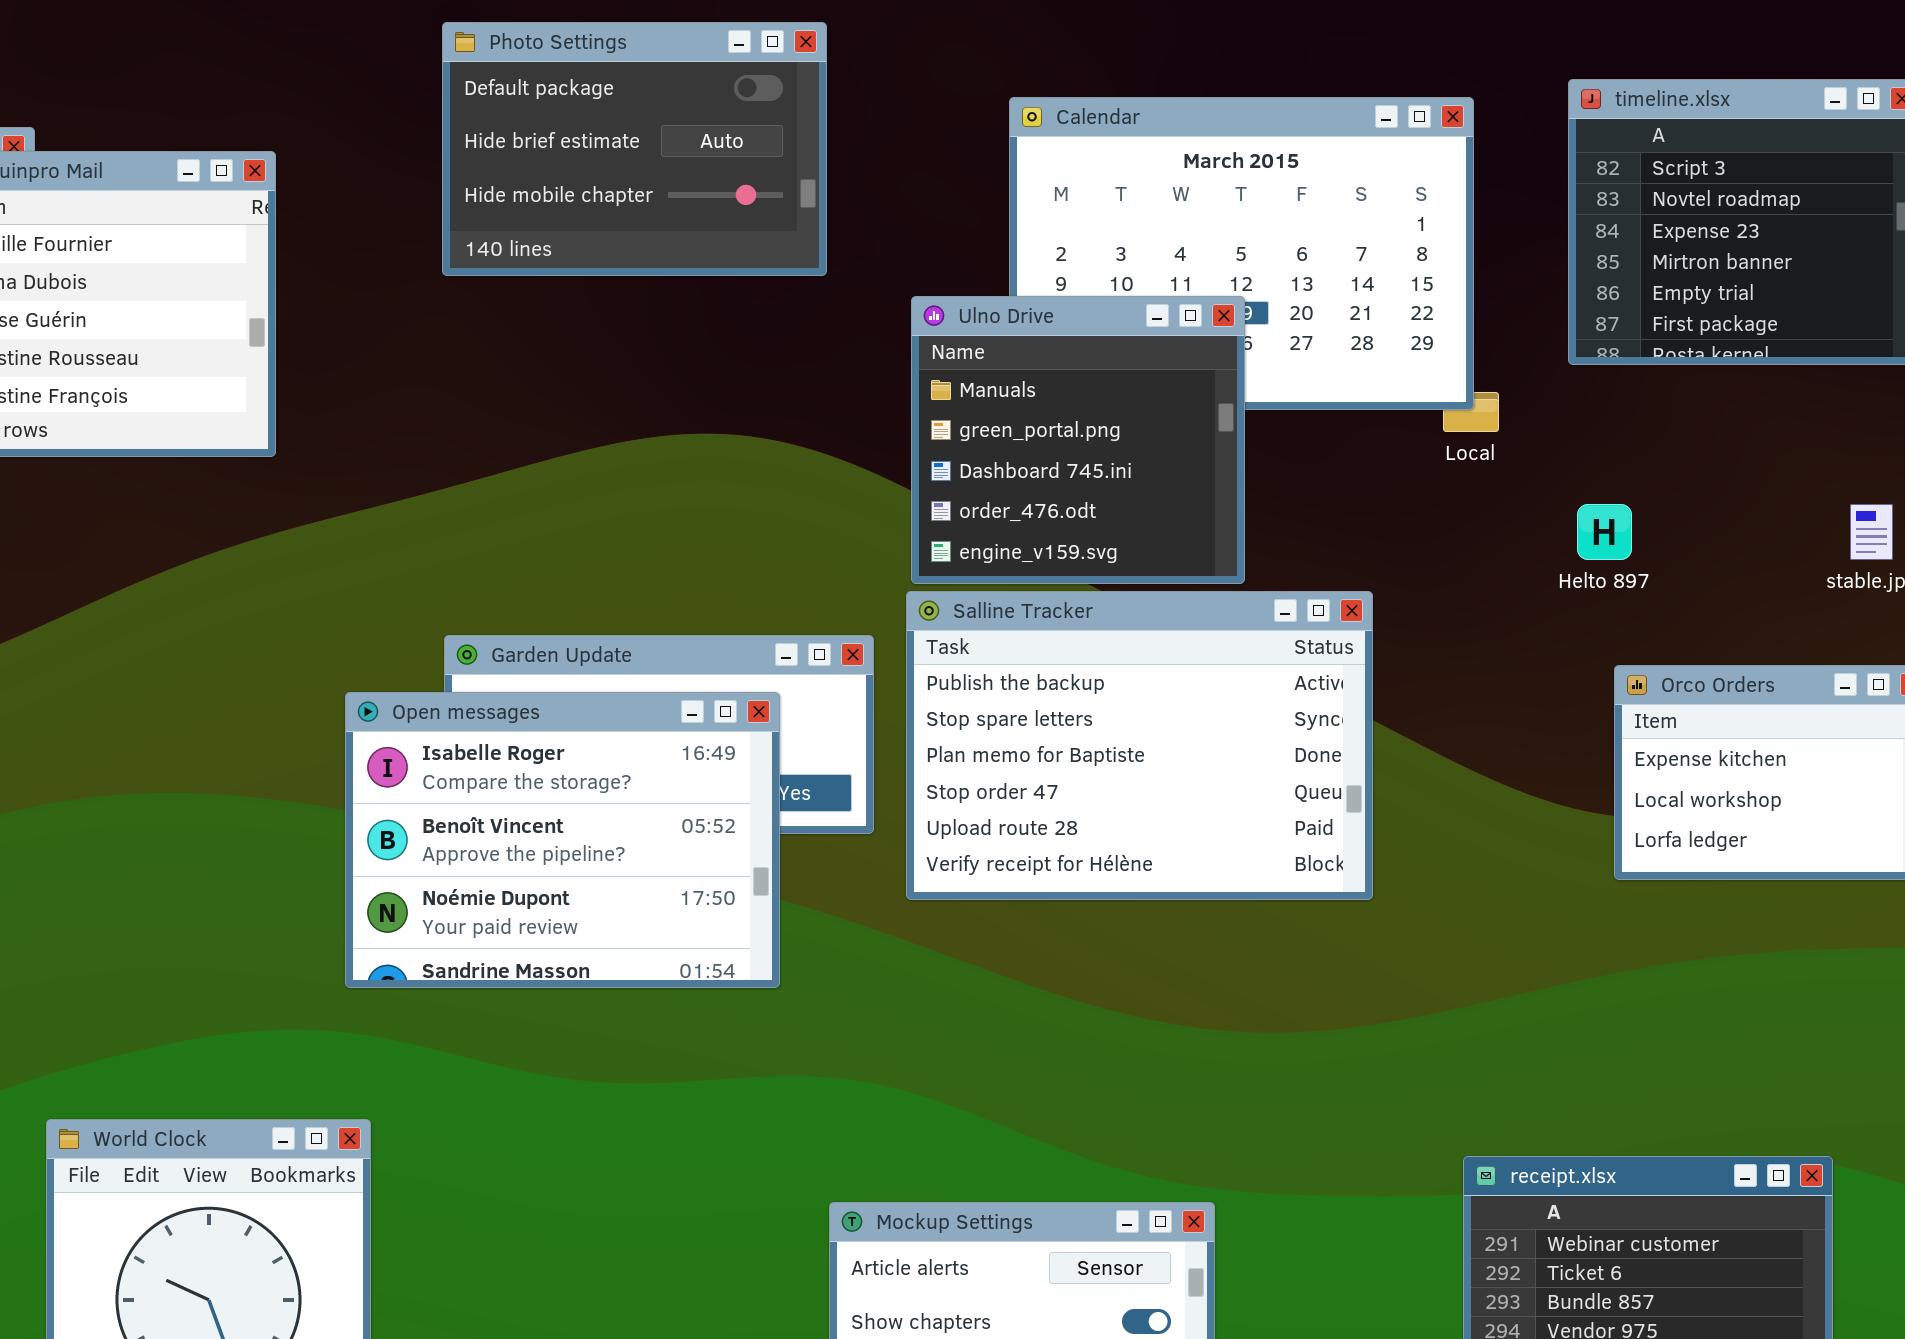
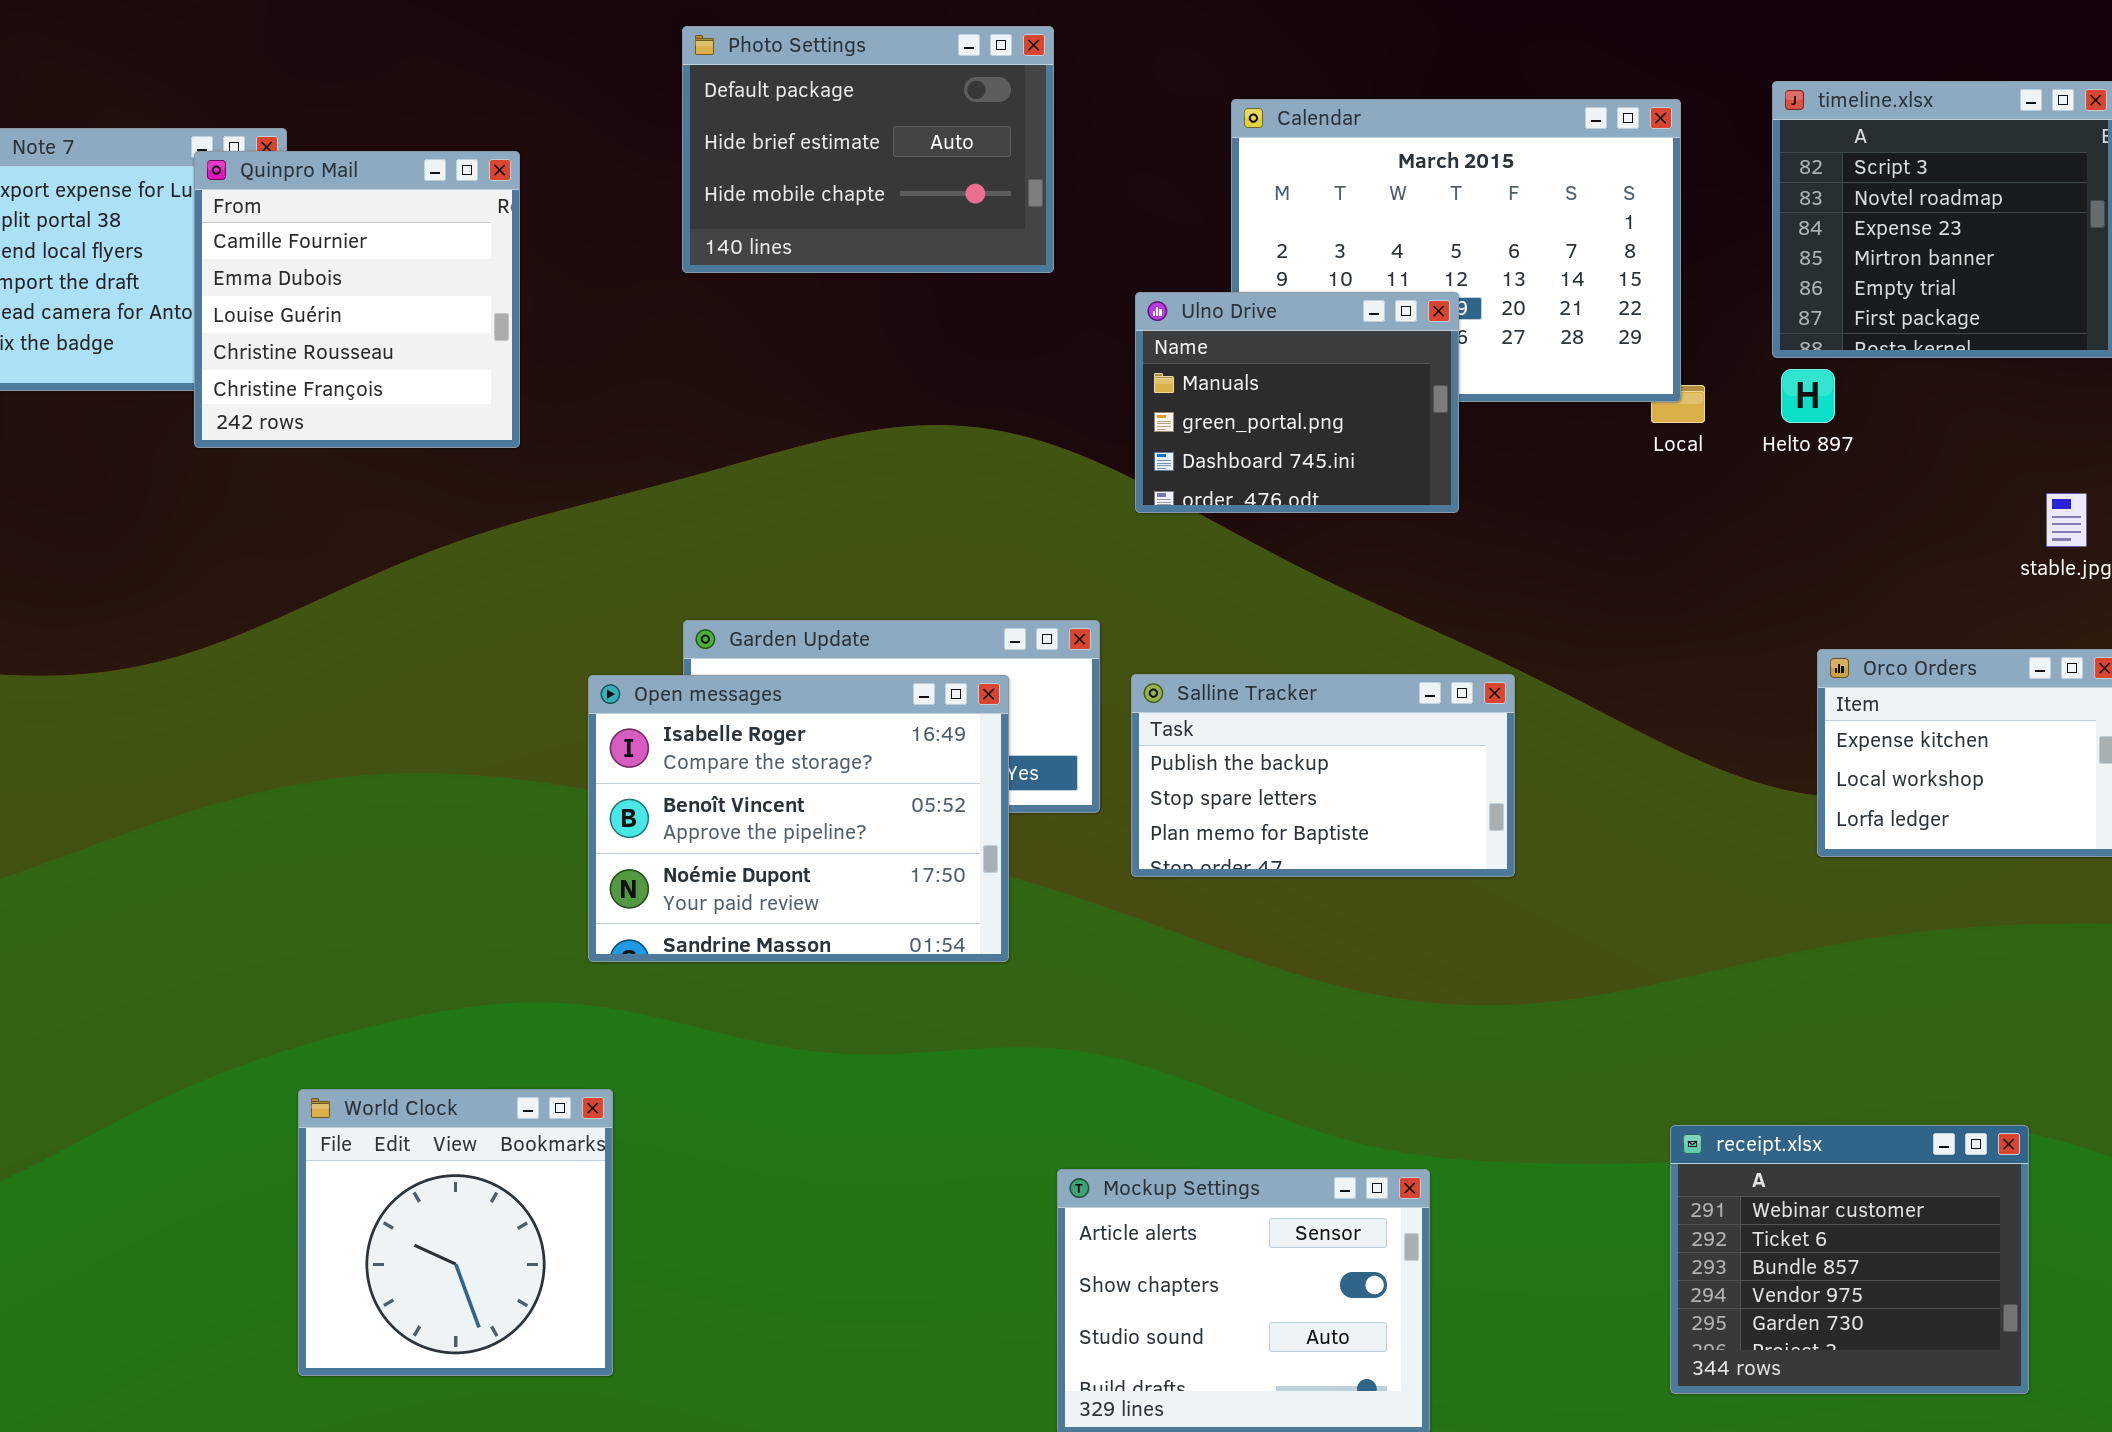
Ulno Drive: [911,296,1245,584] -> [1135,292,1459,513], resized
Helto 897: [1577,504,1632,560] -> [1781,369,1835,423], moved
Salline Tracker: [906,591,1373,900] -> [1131,674,1515,877], resized

